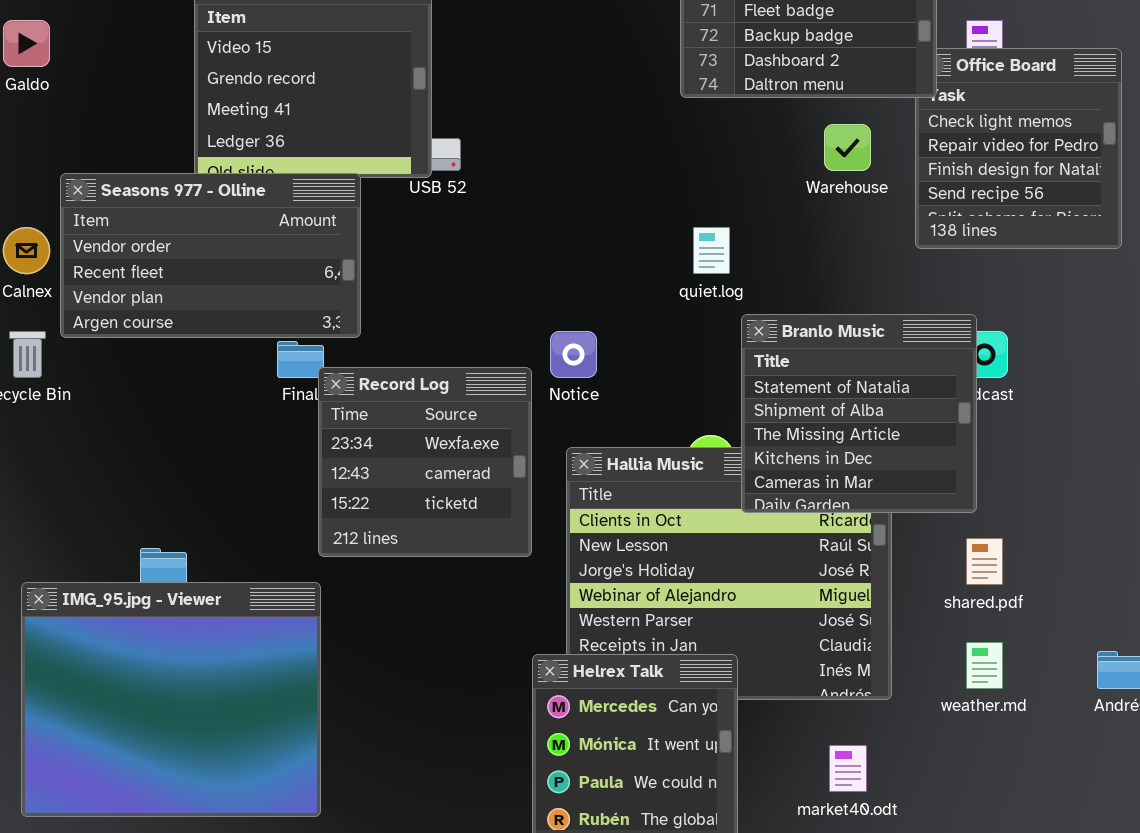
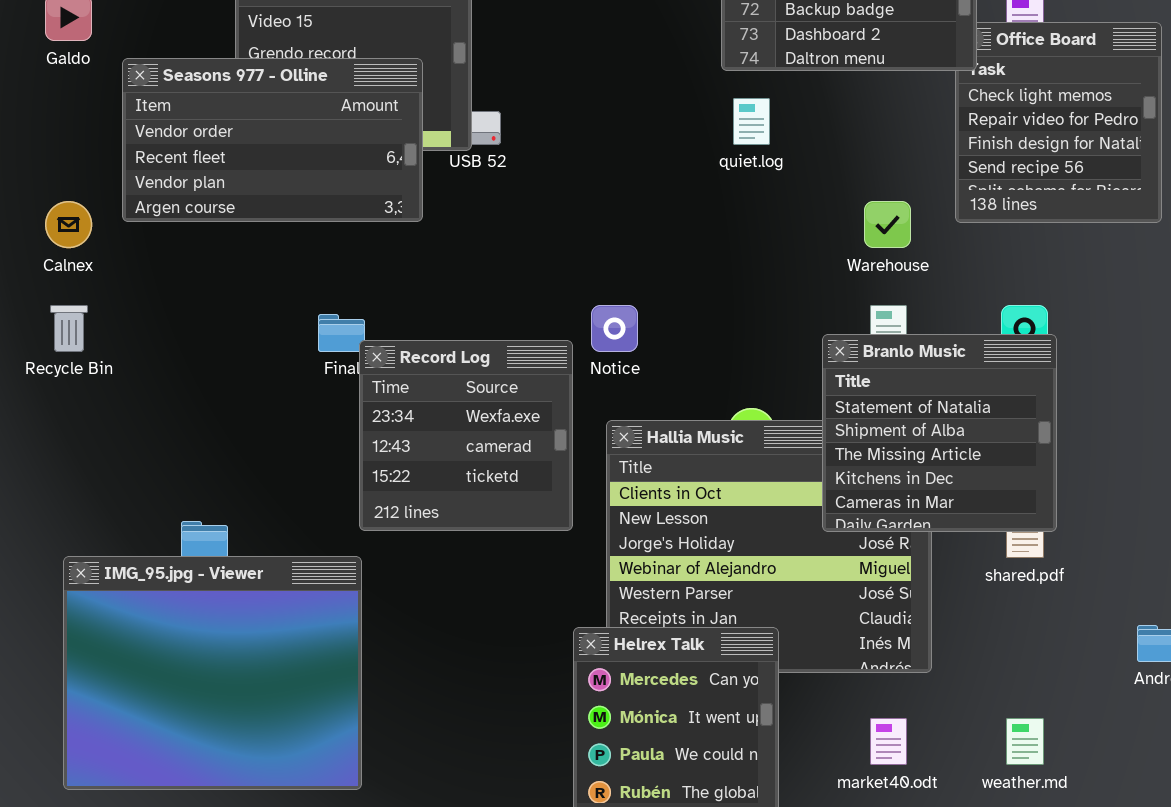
Warehouse: [824,124,871,171] -> [864,201,911,248], moved
Seasons 977 - Olline: [60,173,361,338] -> [122,58,423,222], moved
quiet.log: [693,227,730,274] -> [733,98,770,145], moved
Branlo Music: [741,314,977,513] -> [822,334,1057,532], moved
weather.md: [966,642,1003,689] -> [1006,718,1044,765], moved

